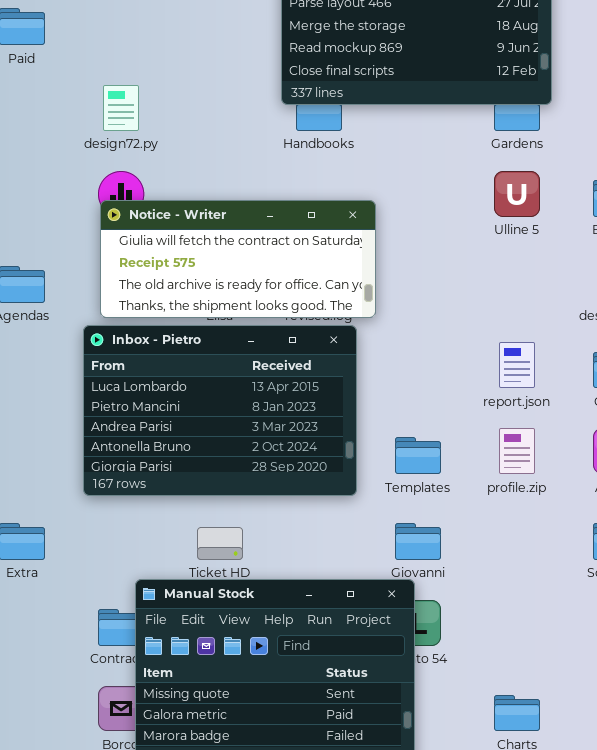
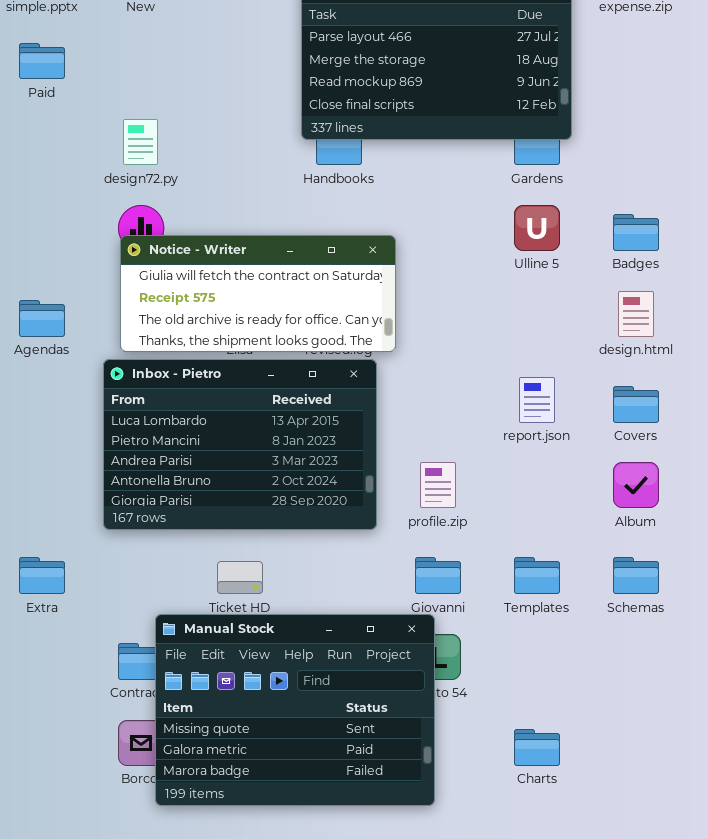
profile.zip: [499,428,535,474] -> [420,462,456,508], moved
Templates: [395,437,441,474] -> [514,557,560,594], moved

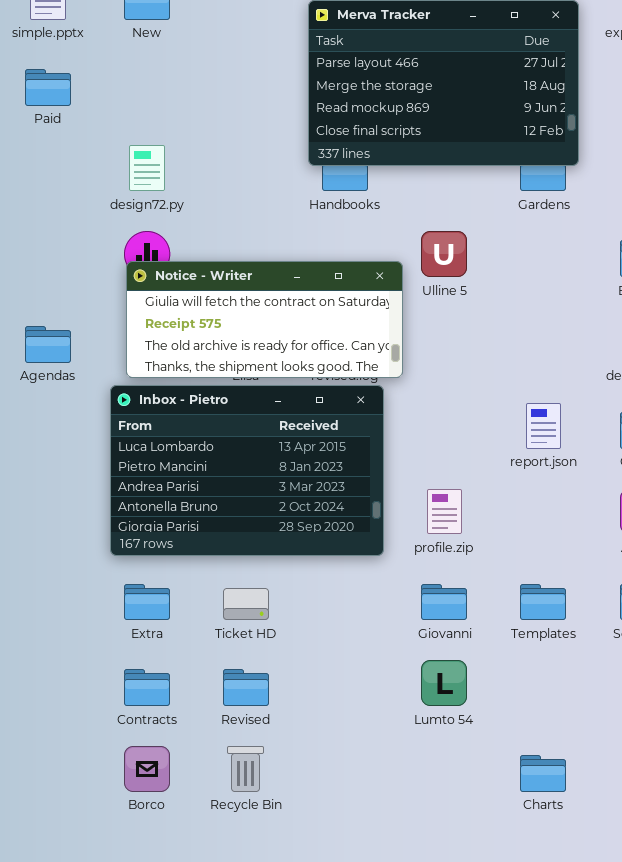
Ulline 5: [514,205,560,251] -> [421,231,467,277], moved
Extra: [19,557,65,594] -> [124,584,170,620], moved
Manual Stock: [155,614,435,806] -> none, closed

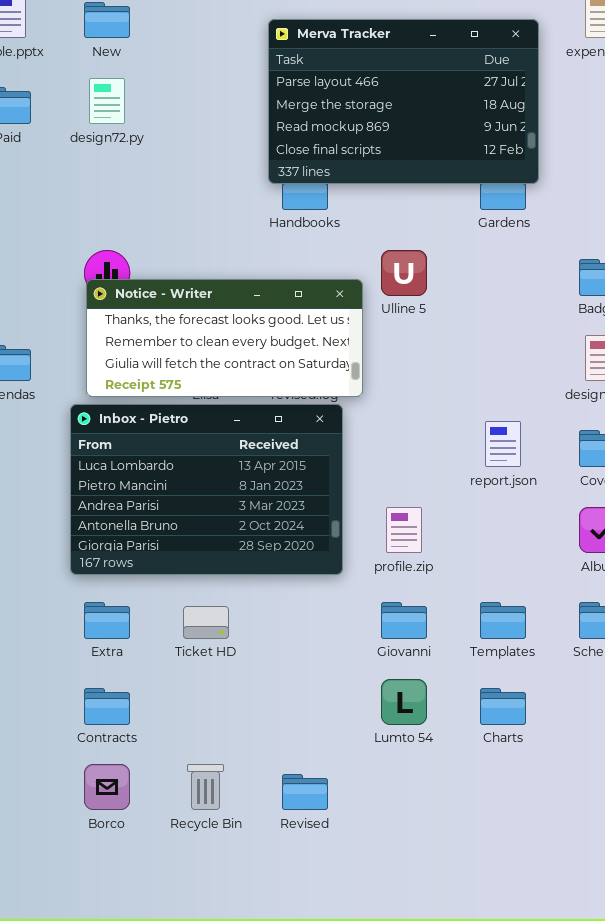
design72.py: [129,145,165,191] -> [89,78,125,124], moved
Notice - Writer: [126,261,403,378] -> [86,279,363,397], scrolled up 2 rows
Revised: [223,669,269,706] -> [282,774,328,810], moved
Charts: [520,755,566,792] -> [480,688,526,725], moved

